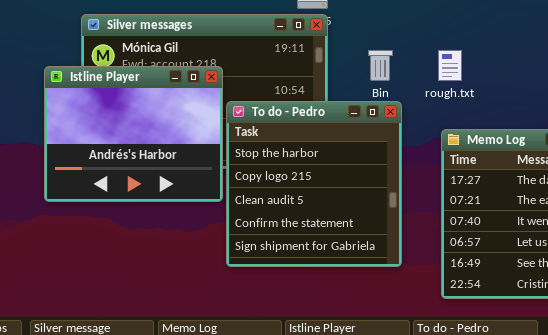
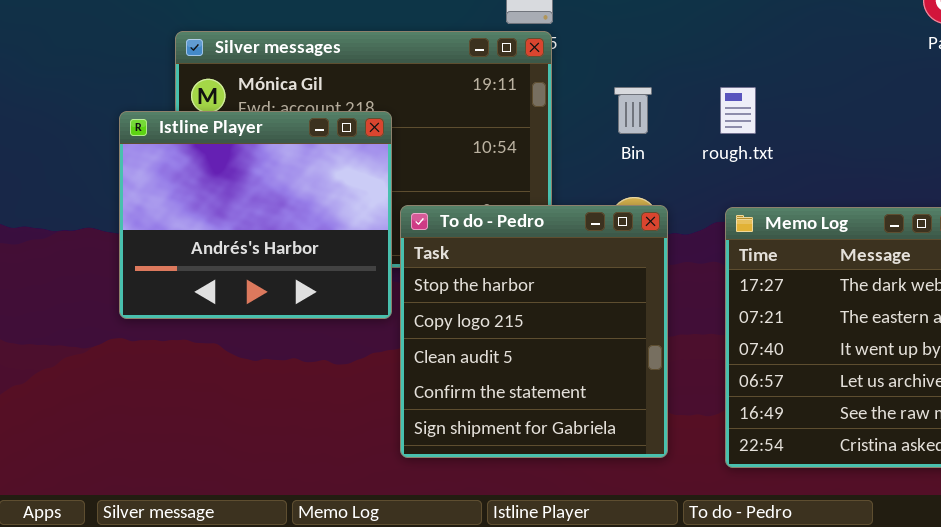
To do - Pedro: [226,101,402,267] -> [400,205,668,458], moved

